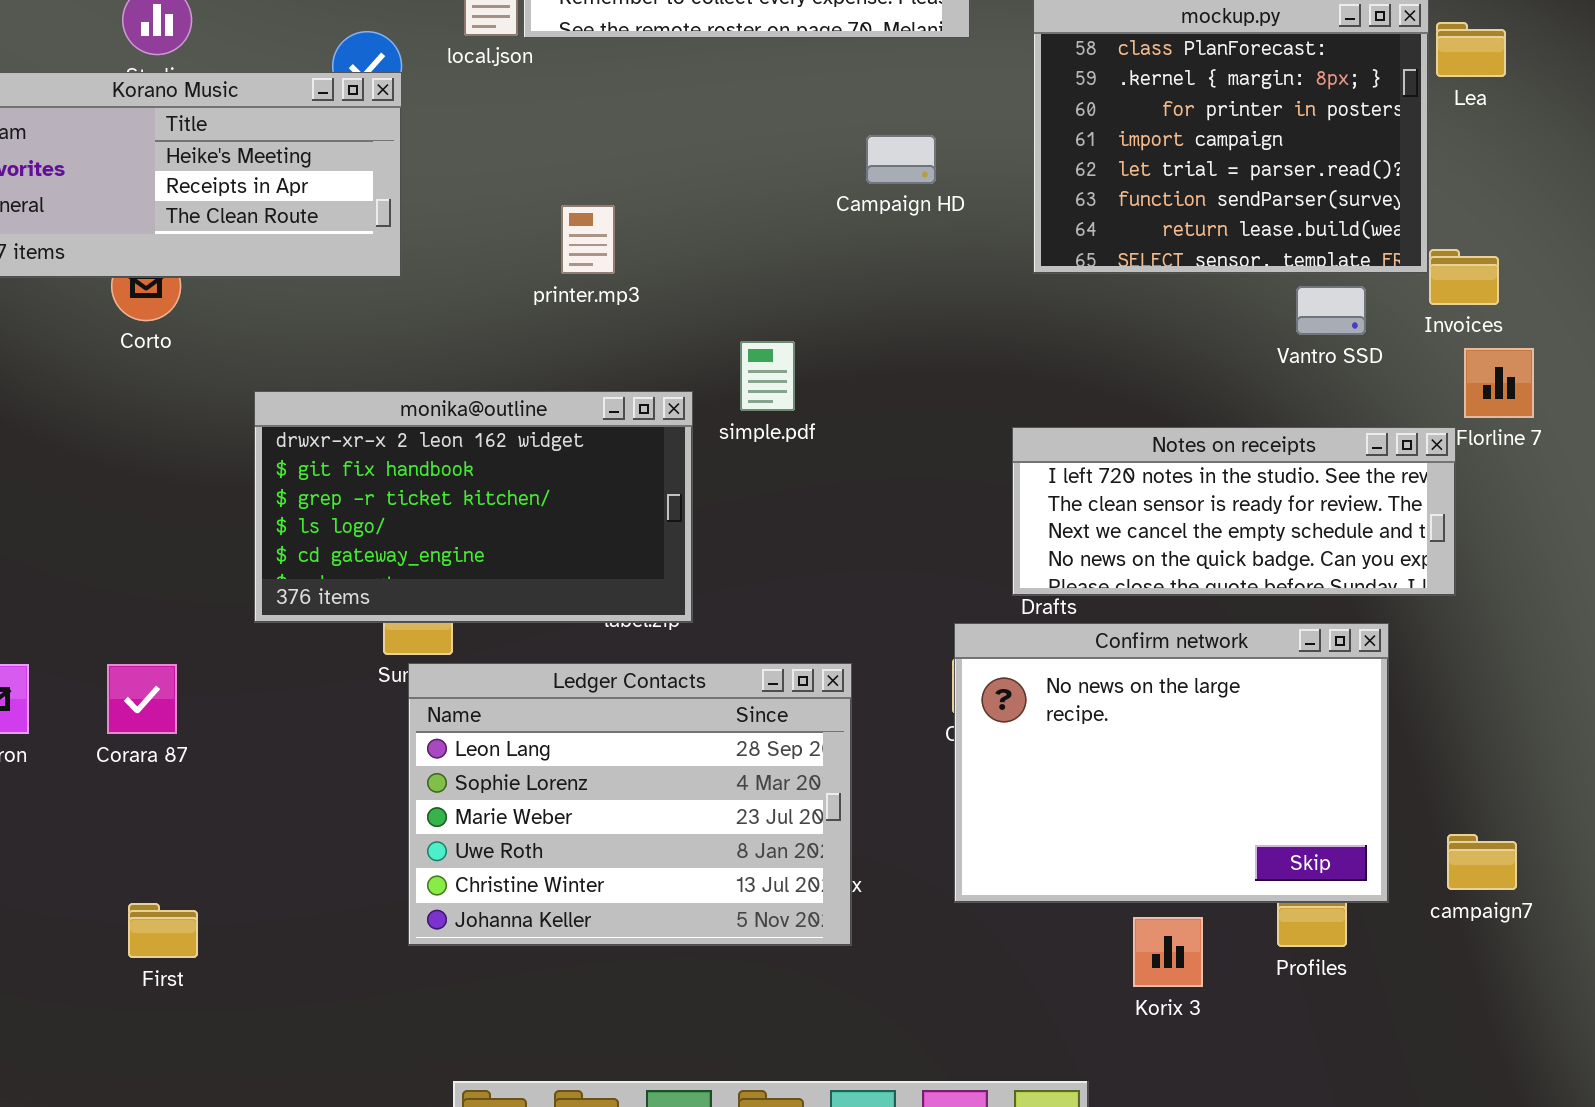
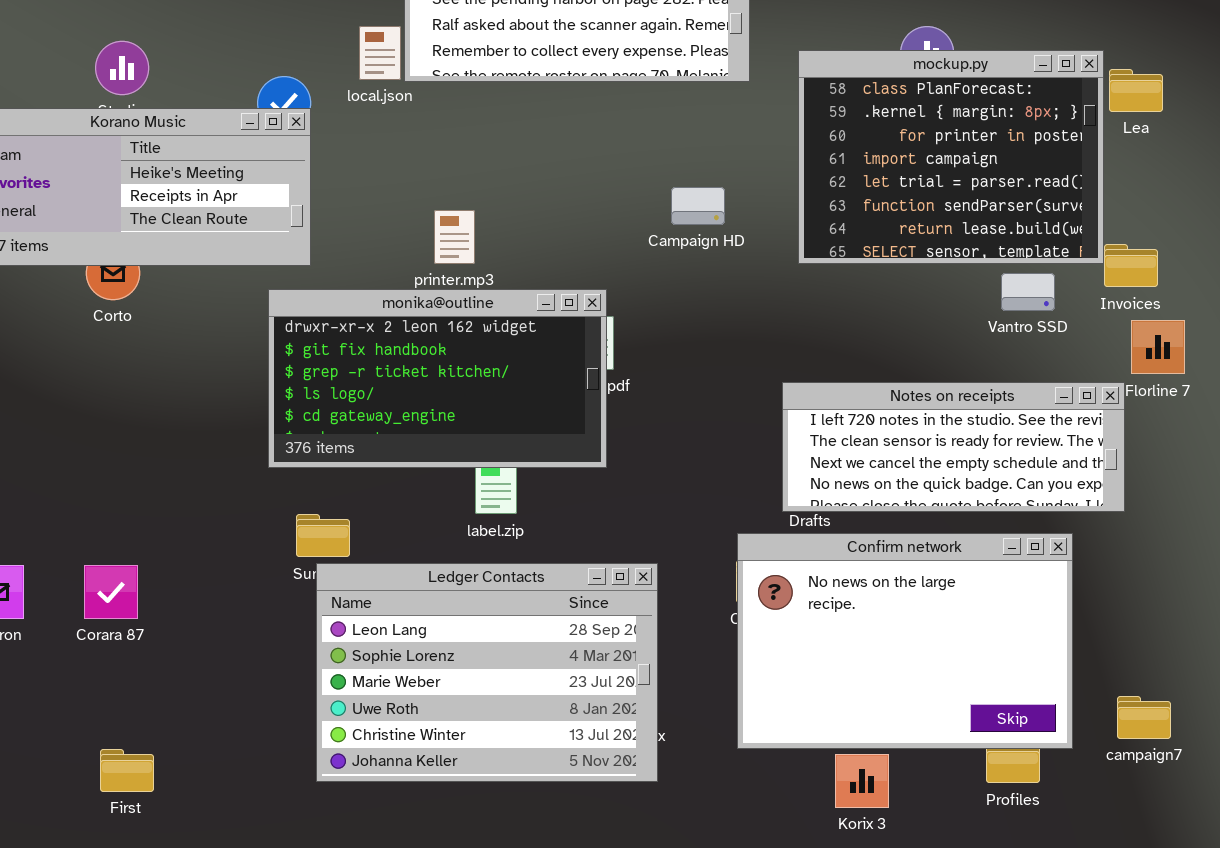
Campaign HD: [866,135,936,184] -> [671,187,725,225], moved
monika@outline: [254,391,693,623] -> [268,289,607,468], moved
Korix 3: [1133,917,1203,987] -> [835,754,889,808], moved

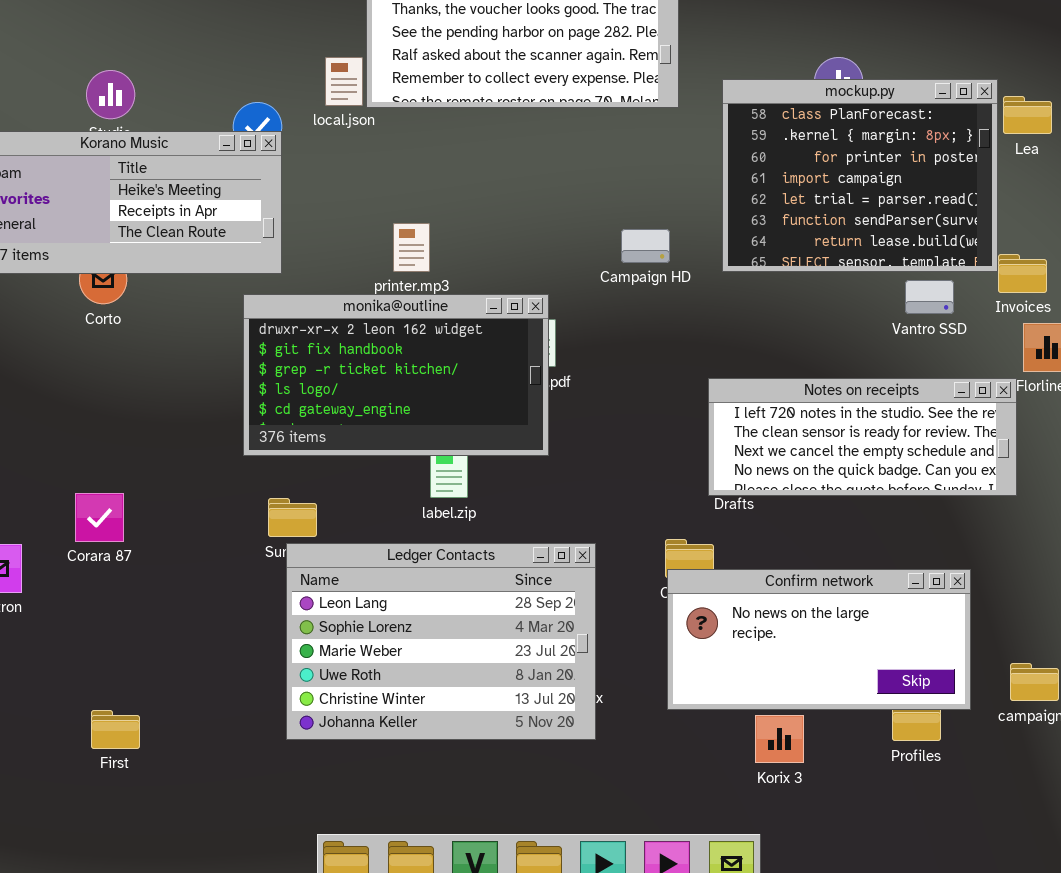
Campaign HD: [671,187,725,225] -> [621,229,670,263], moved
Confirm network: [737,533,1073,749] -> [667,569,971,710], resized
Corara 87: [84,565,138,619] -> [75,493,124,542], moved

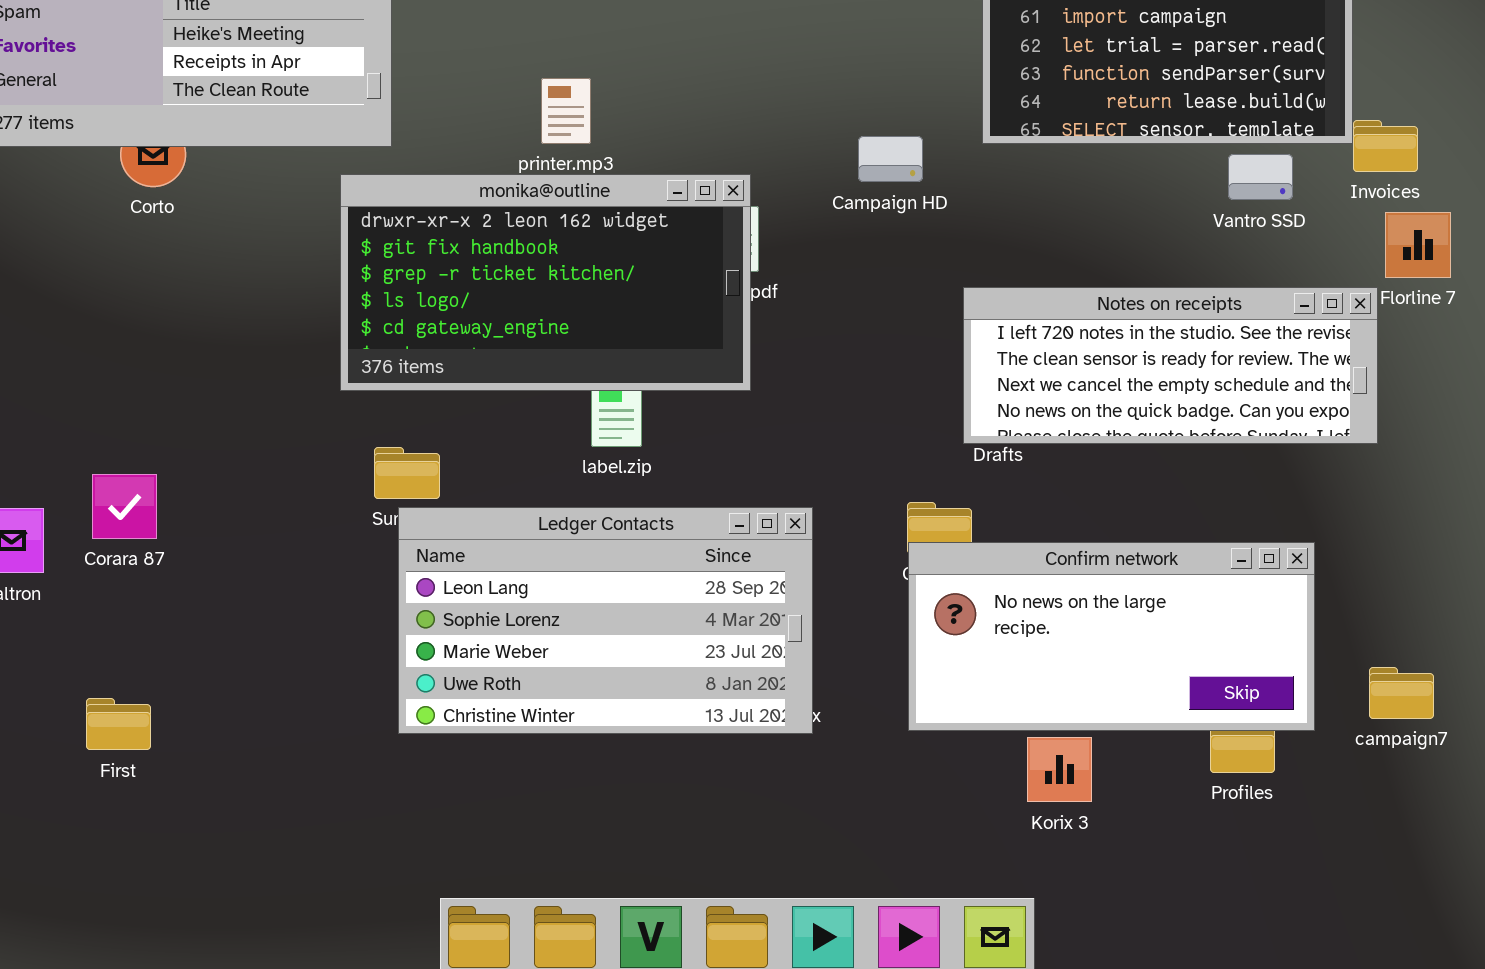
Campaign HD: [621,229,670,263] -> [858,136,923,182], moved
Corara 87: [75,493,124,542] -> [92,474,157,539], moved
Ledger Contacts: [286,543,596,740] -> [398,507,813,734], resized
First: [91,710,140,749] -> [86,698,151,750], moved

